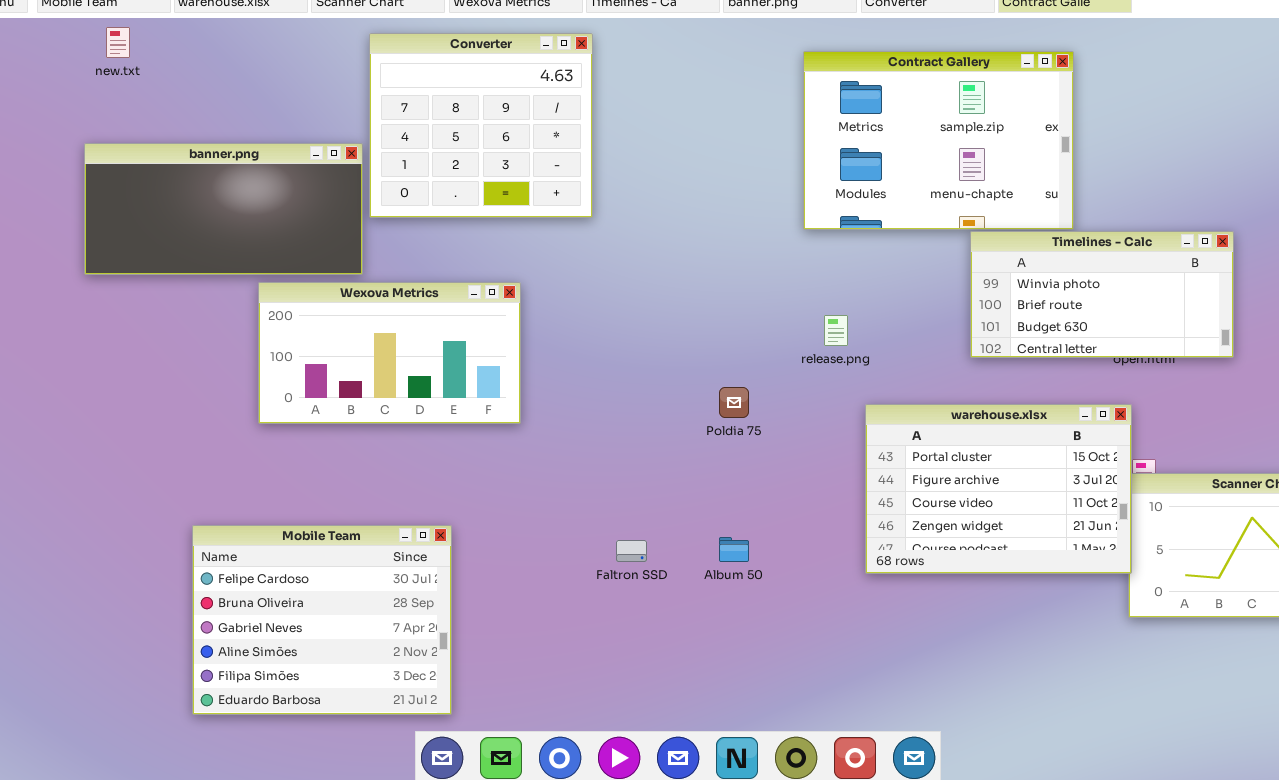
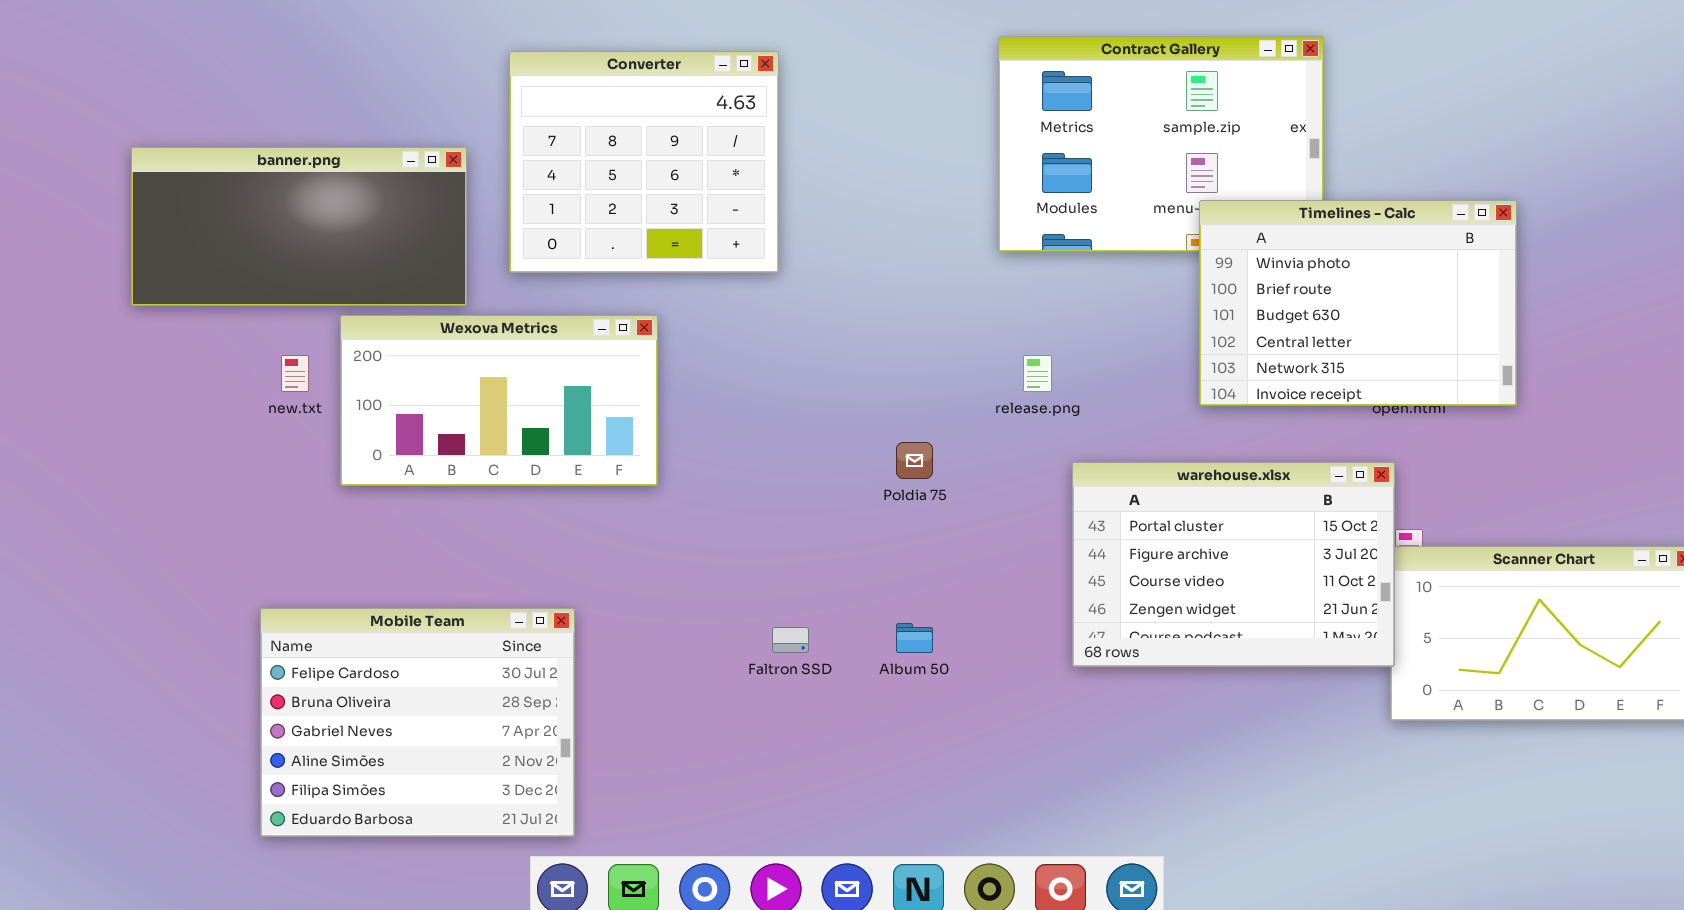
new.txt: [106,27,130,58] -> [281,355,309,392], moved
Converter: [369,33,593,218] -> [509,51,779,273], moved
Timelines - Calc: [970,231,1234,358] -> [1199,200,1517,406], resized

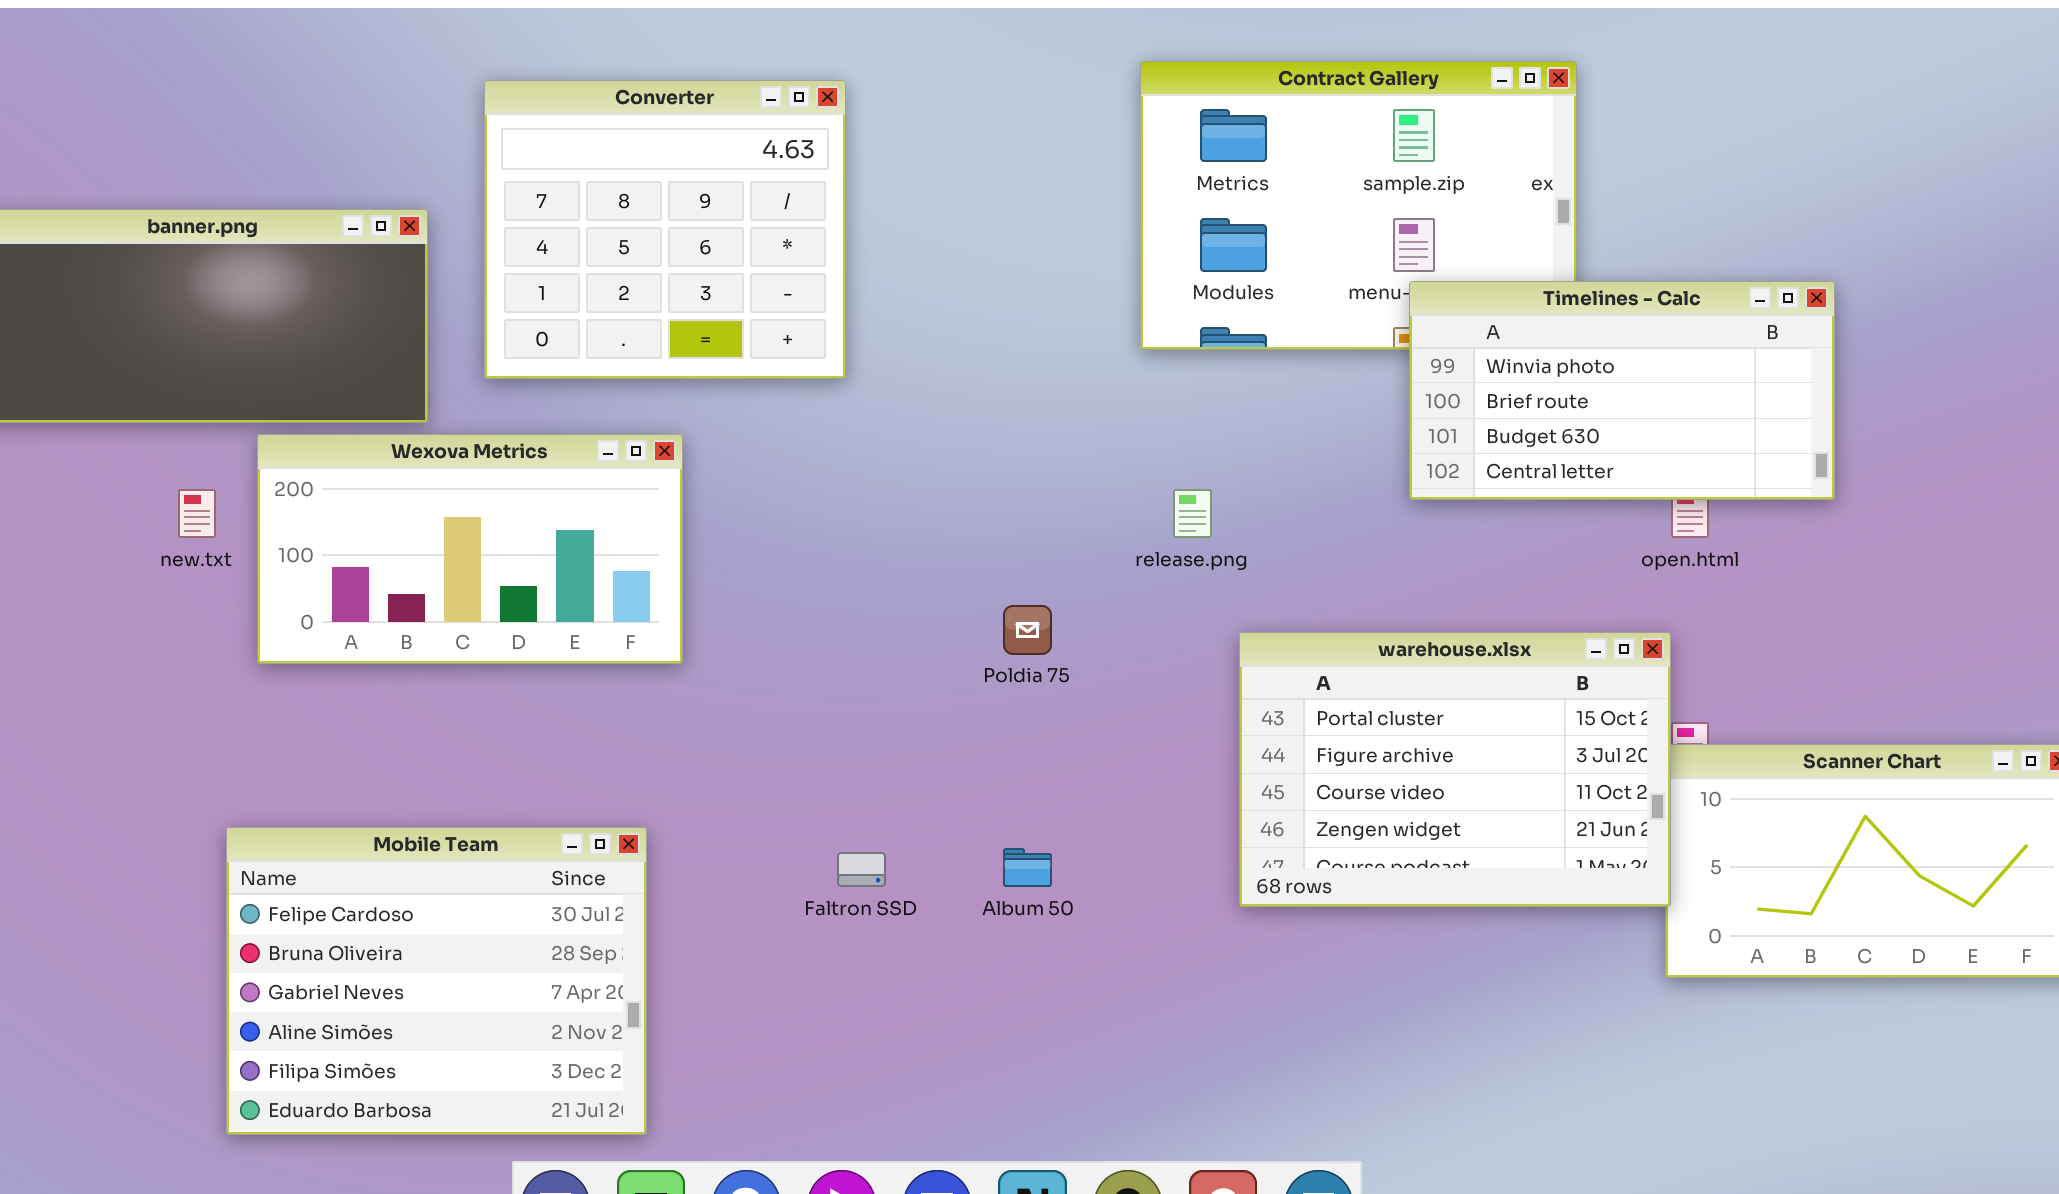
Timelines - Calc: [1199,200,1517,406] -> [1409,281,1835,500], resized
Mobile Team: [260,608,575,837] -> [226,827,647,1135], moved

